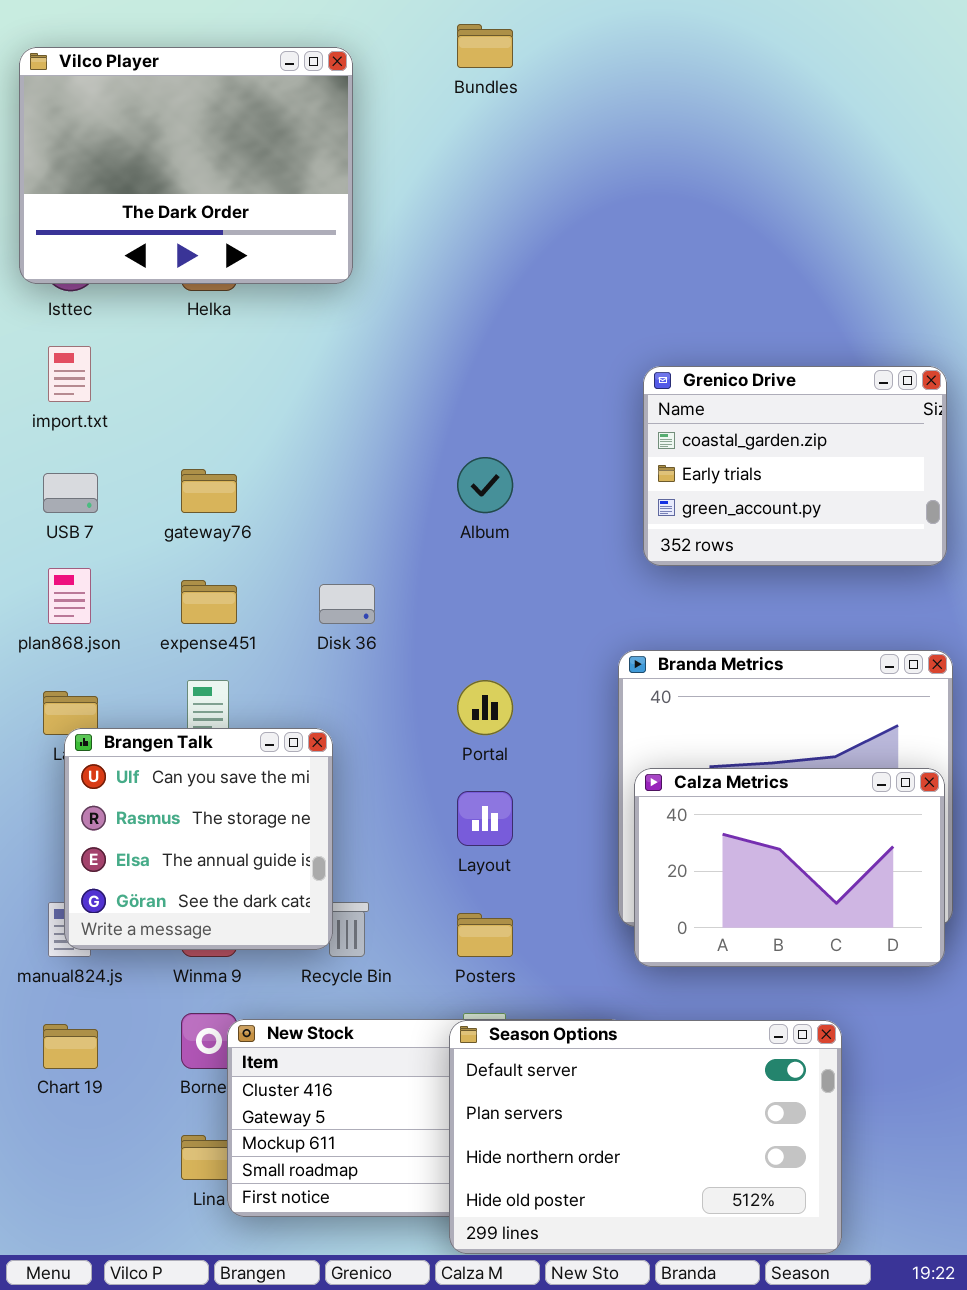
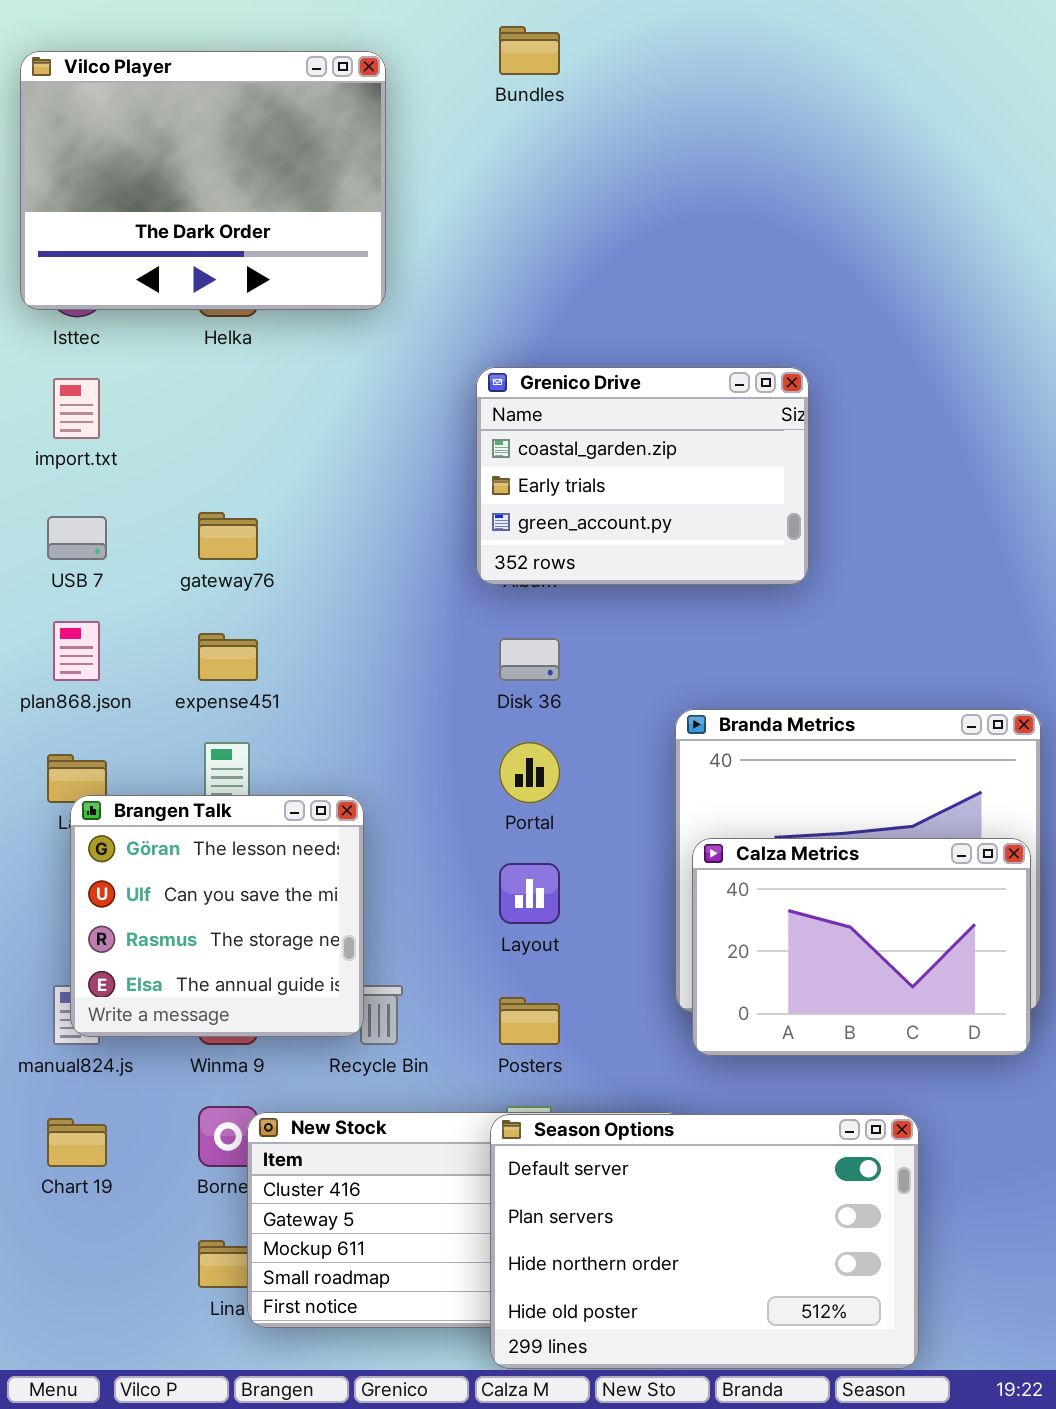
Grenico Drive: [643,366,947,566] -> [476,367,809,585], moved
Disk 36: [319,584,375,624] -> [499,638,560,681], moved
Brangen Talk: [64,728,333,950] -> [70,795,364,1037], scrolled up 1 row

